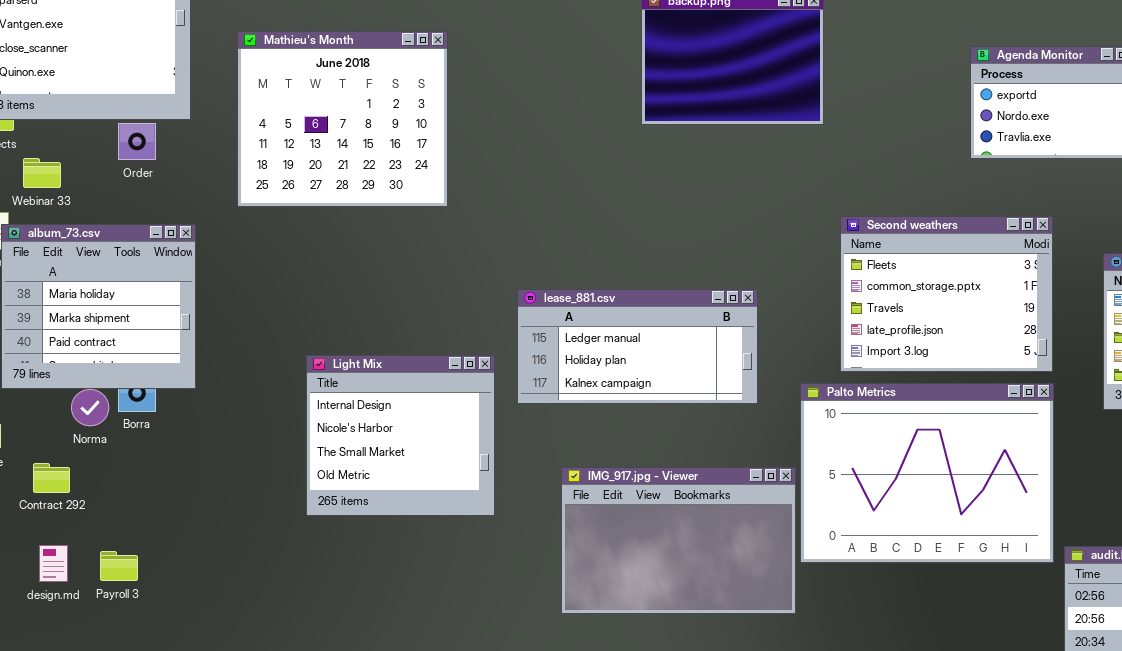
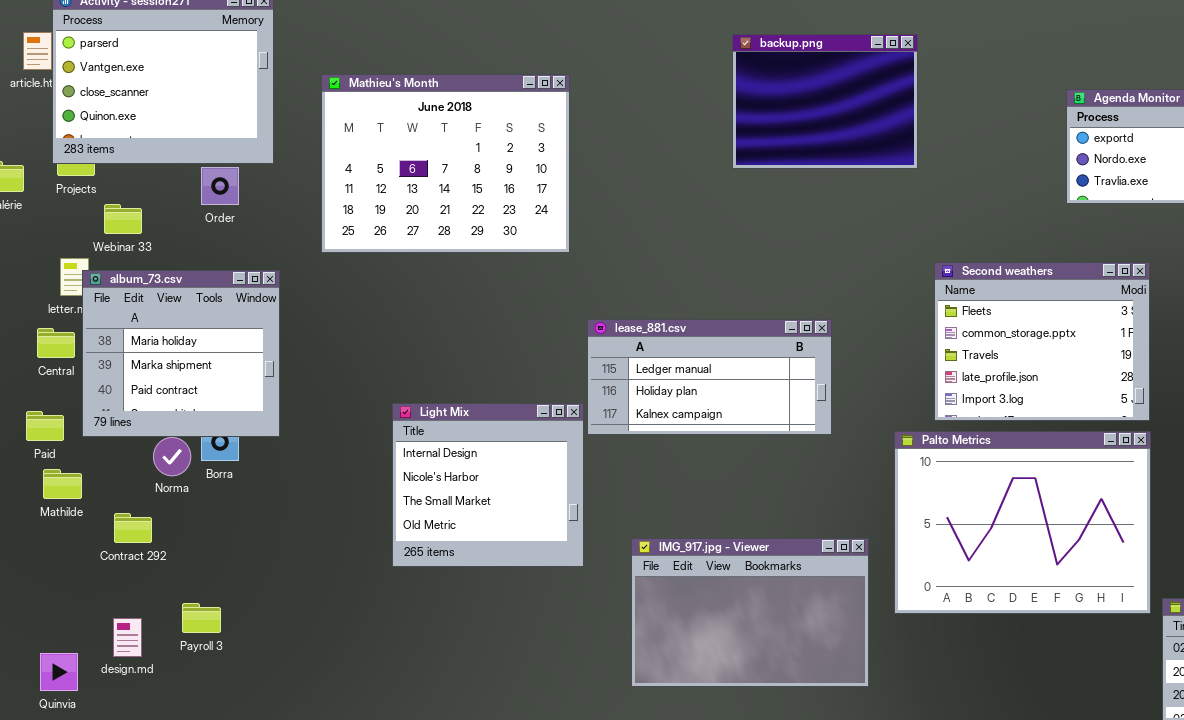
Mathieu's Month: [237,31,448,207] -> [321,74,570,253], resized
lease_881.csv: [517,289,758,404] -> [587,319,832,435], moved
IMG_917.jpg - Viewer: [561,467,796,614] -> [631,538,869,687], moved
design.md: [39,545,68,582] -> [113,618,142,657], moved

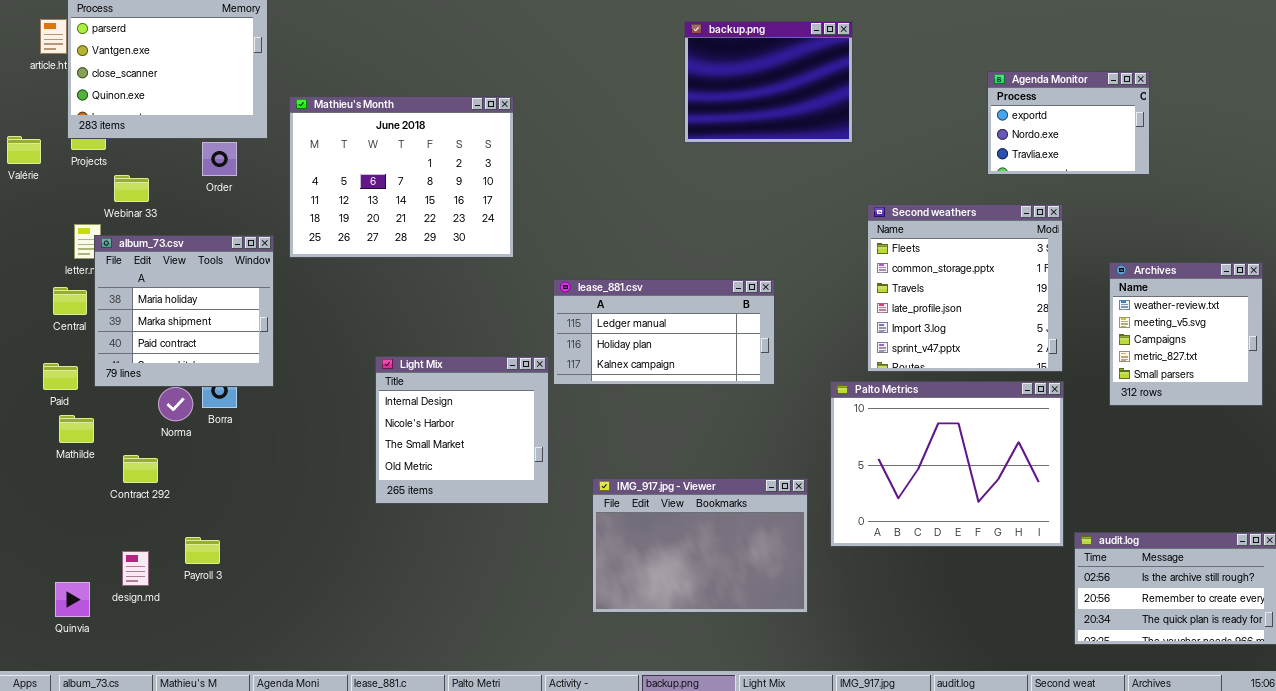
Mathieu's Month: [321,74,570,253] -> [289,96,514,258], moved
Second weathers: [934,262,1150,421] -> [867,204,1063,372], resized

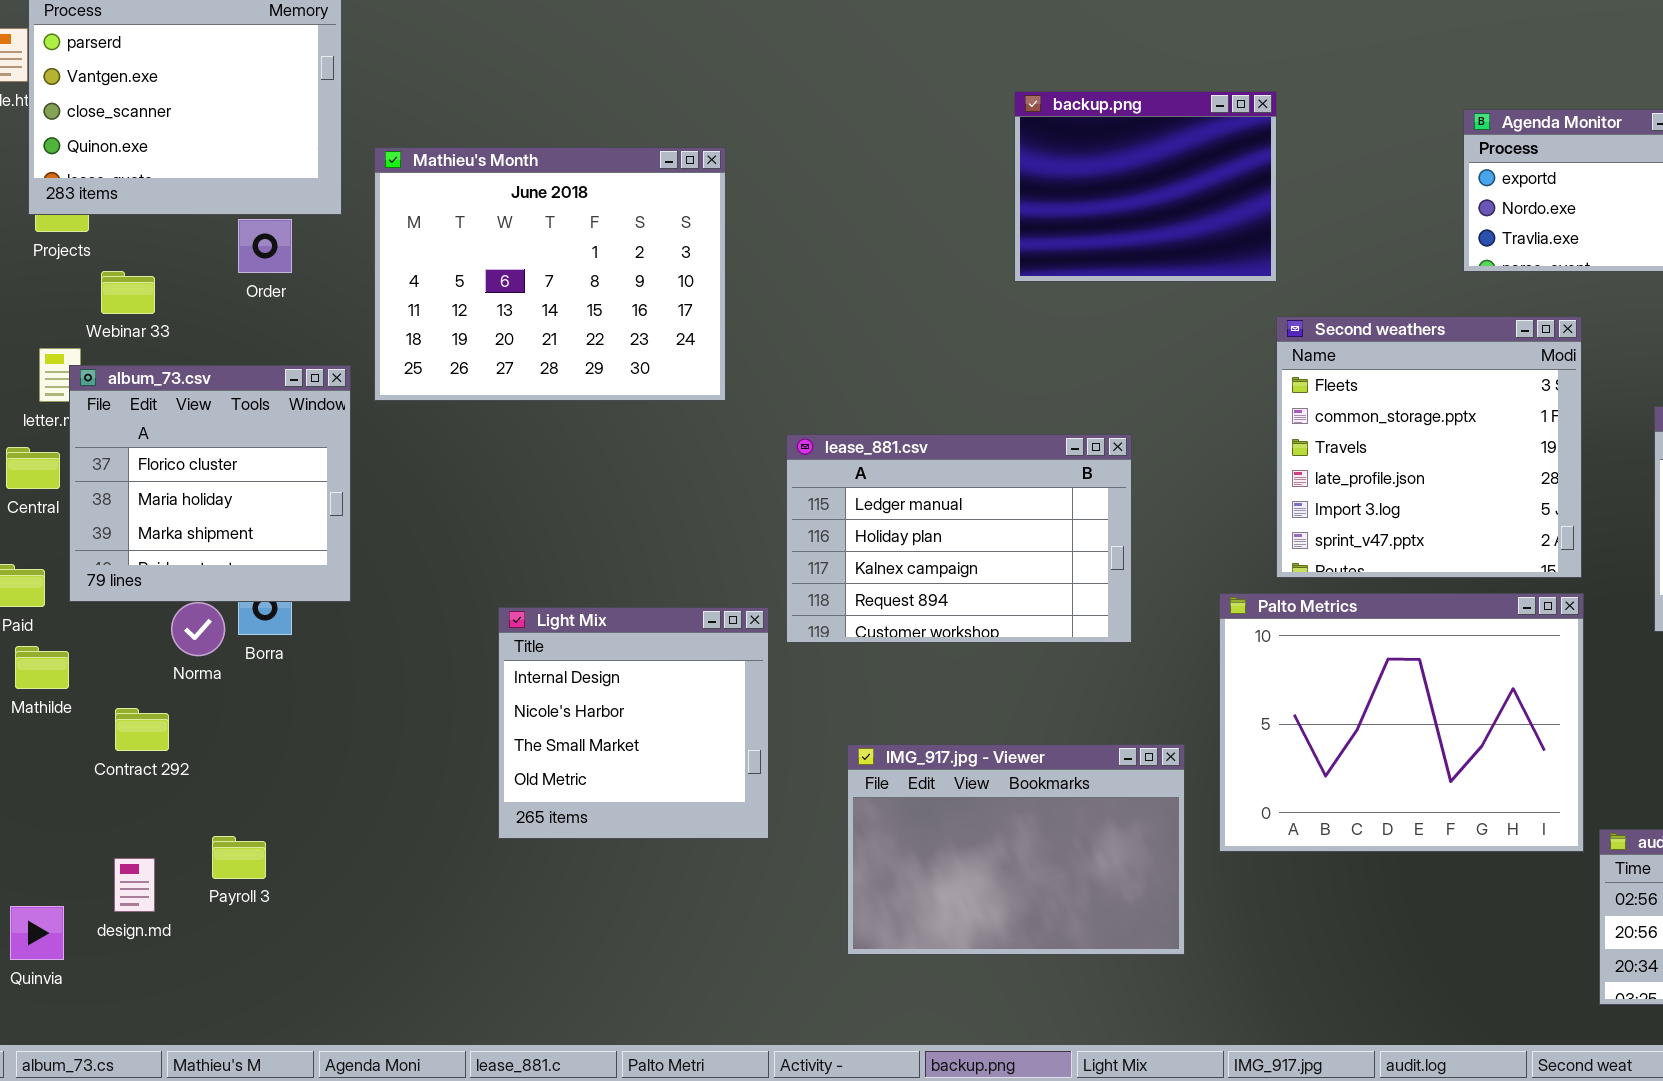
backup.png: [684,21,853,143] -> [1014,91,1277,282], moved
album_73.csv: [94,235,274,387] -> [69,365,351,602], scrolled up 1 row
lease_881.csv: [553,279,775,385] -> [786,434,1132,643], resized
Light Mix: [375,356,549,504] -> [498,607,769,839], moved

